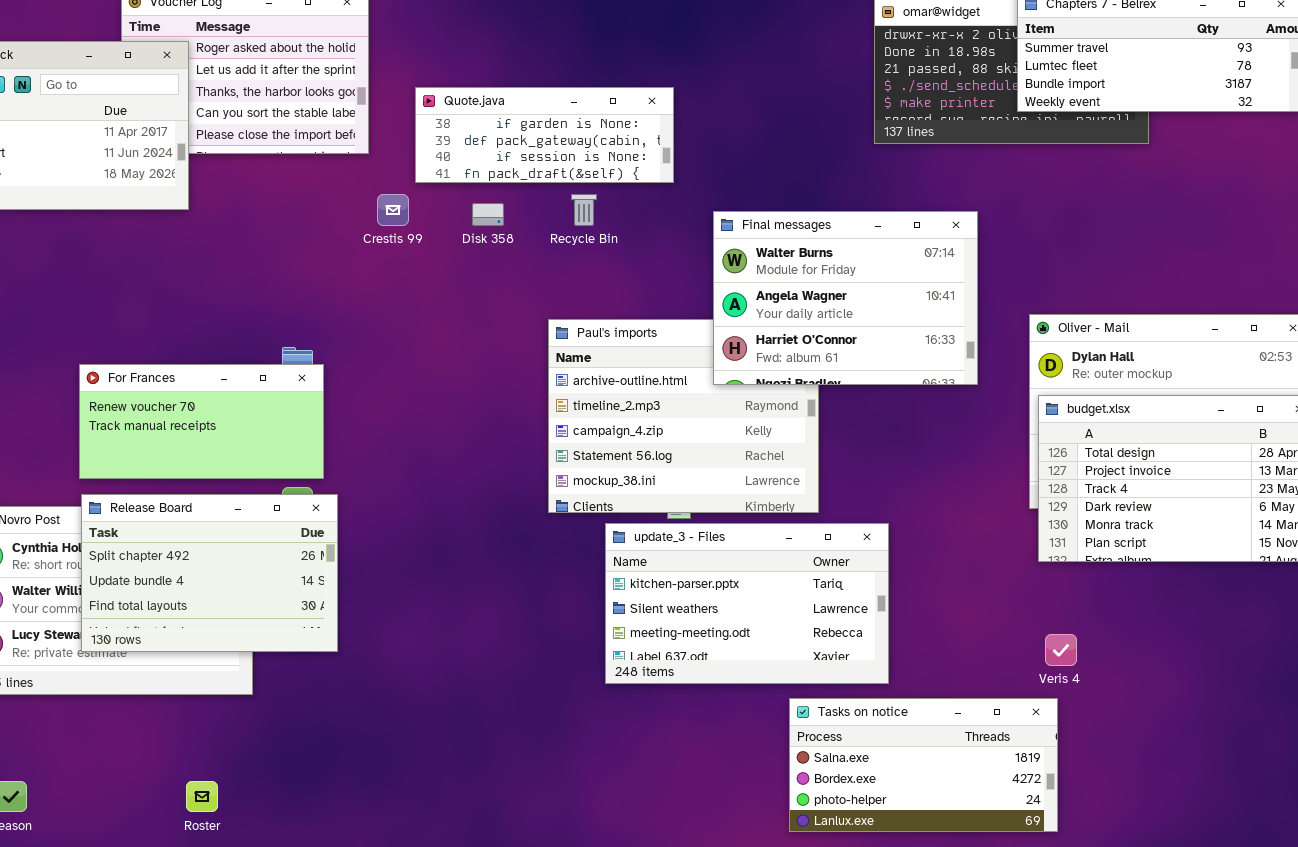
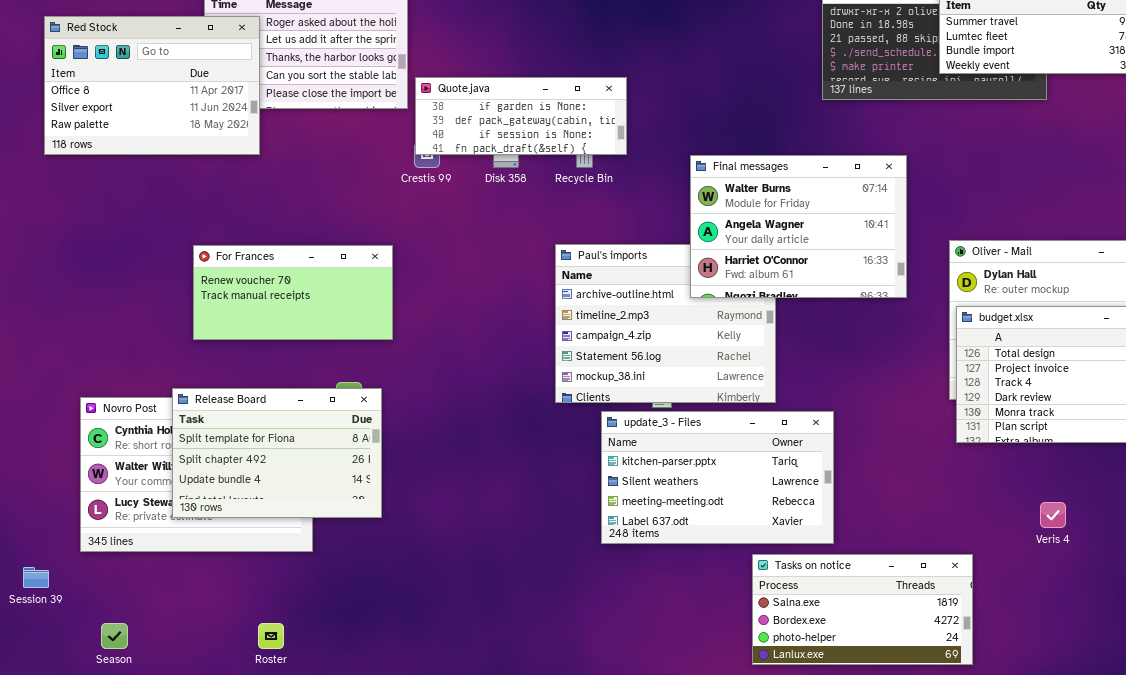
Quote.java: [415,87,674,183] -> [415,77,627,155], moved
For Frances: [79,364,324,479] -> [193,245,393,340], moved
Release Board: [81,494,338,652] -> [172,388,382,518], scrolled up 1 row
Veris 4: [1045,634,1077,666] -> [1040,502,1066,528], moved

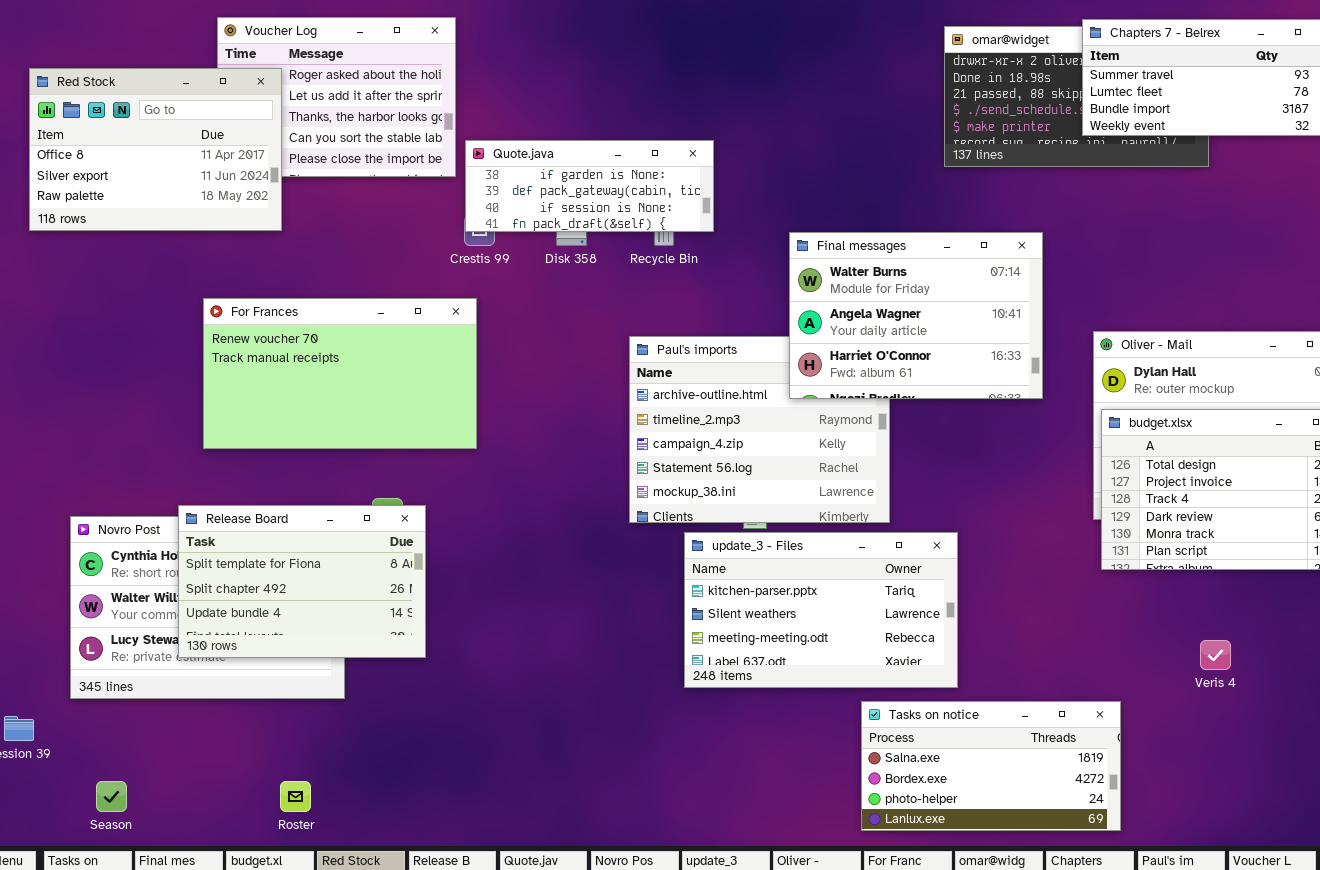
For Frances: [193,245,393,340] -> [203,298,477,449], resized

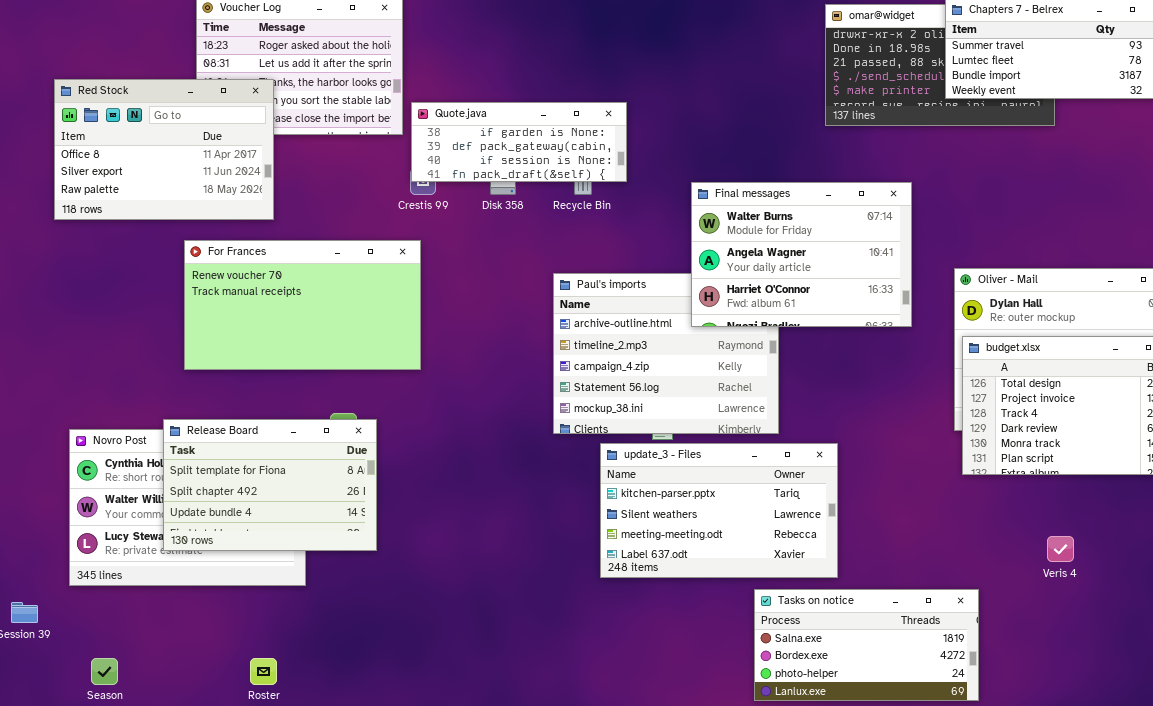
Red Stock: [29,68,282,231] -> [54,79,274,220], moved

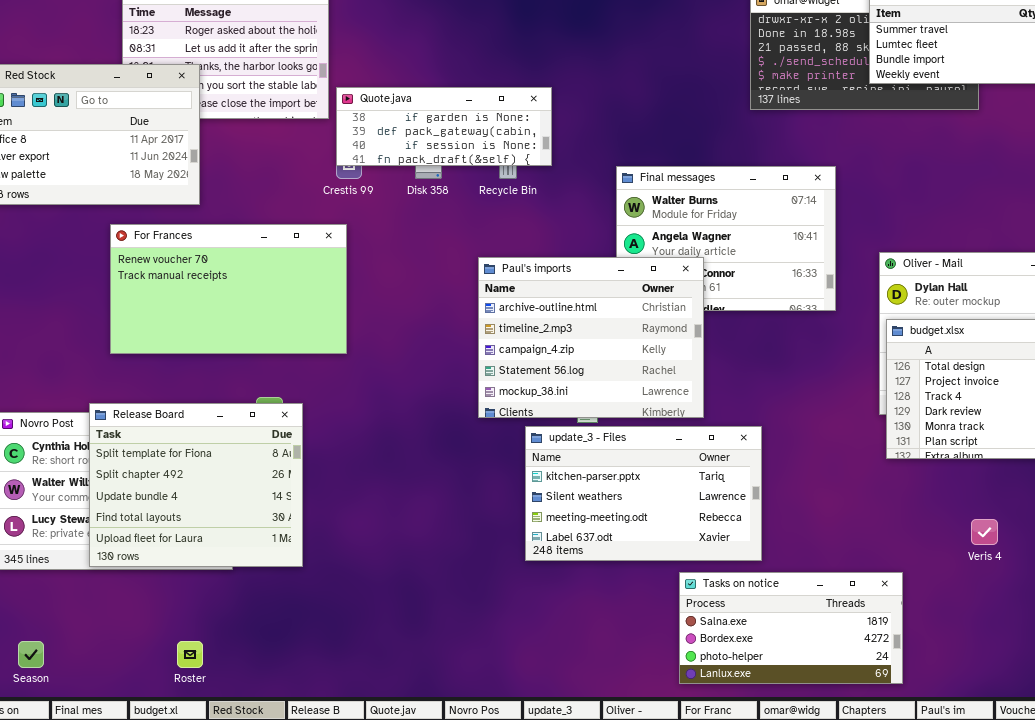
Paul's imports: [553,273,779,434] -> [478,257,704,418], raised
Release Board: [163,419,377,551] -> [89,403,303,567], resized

